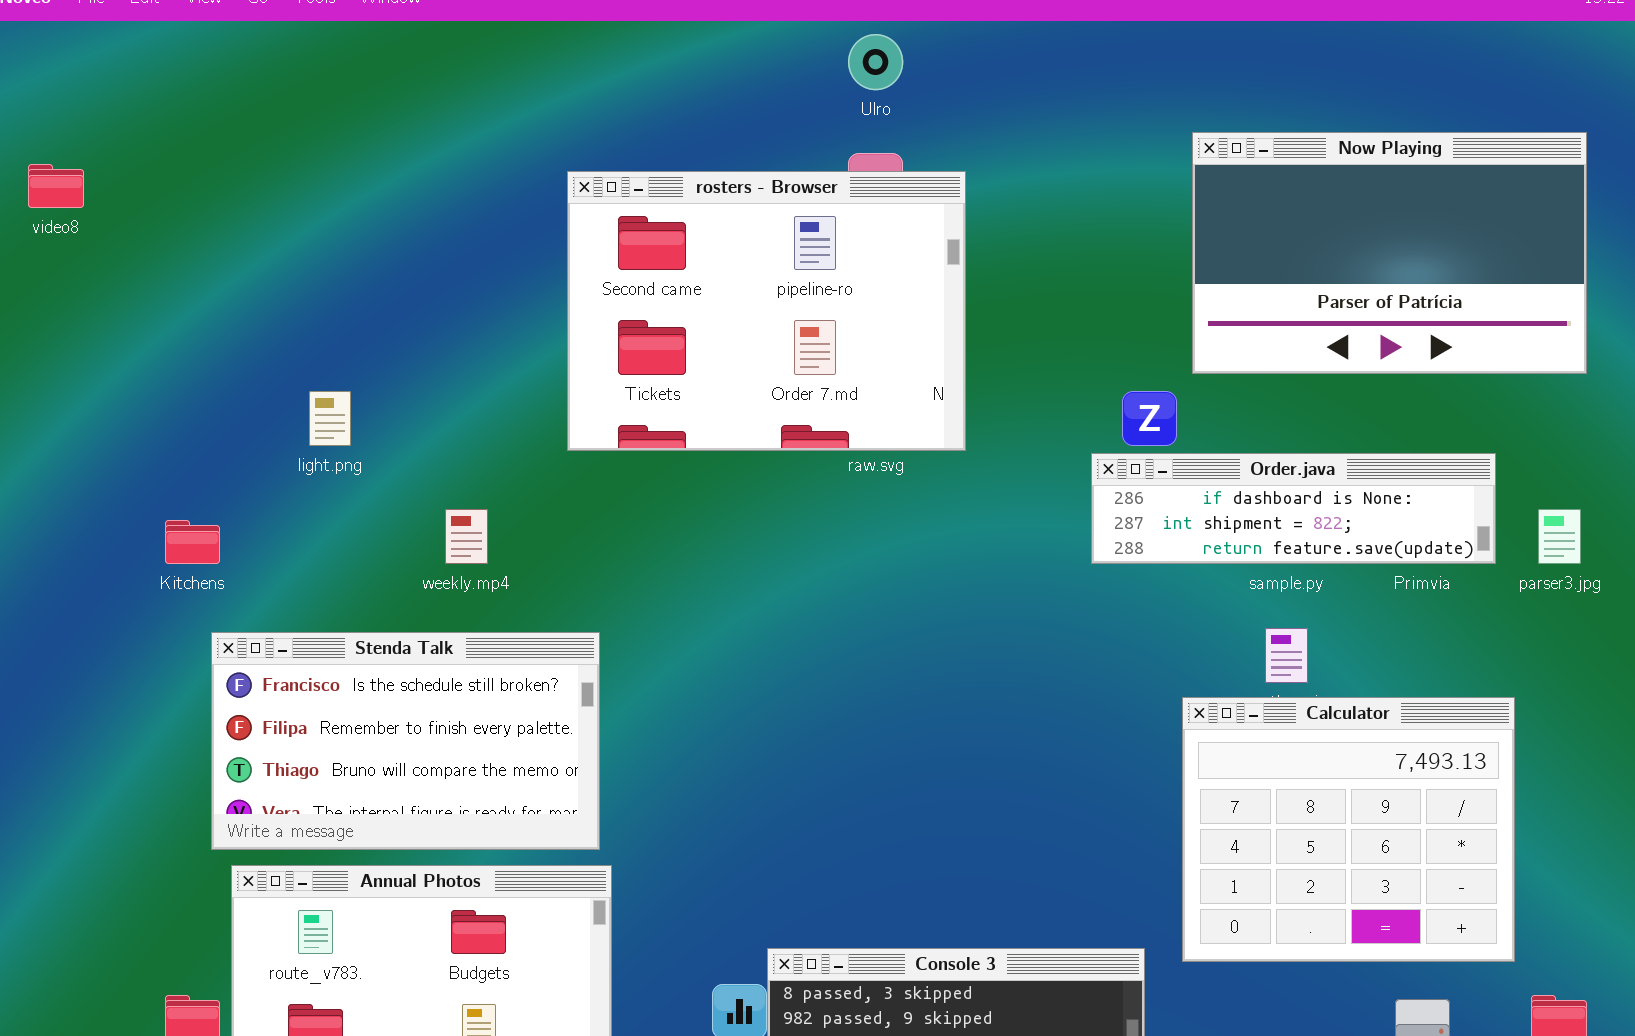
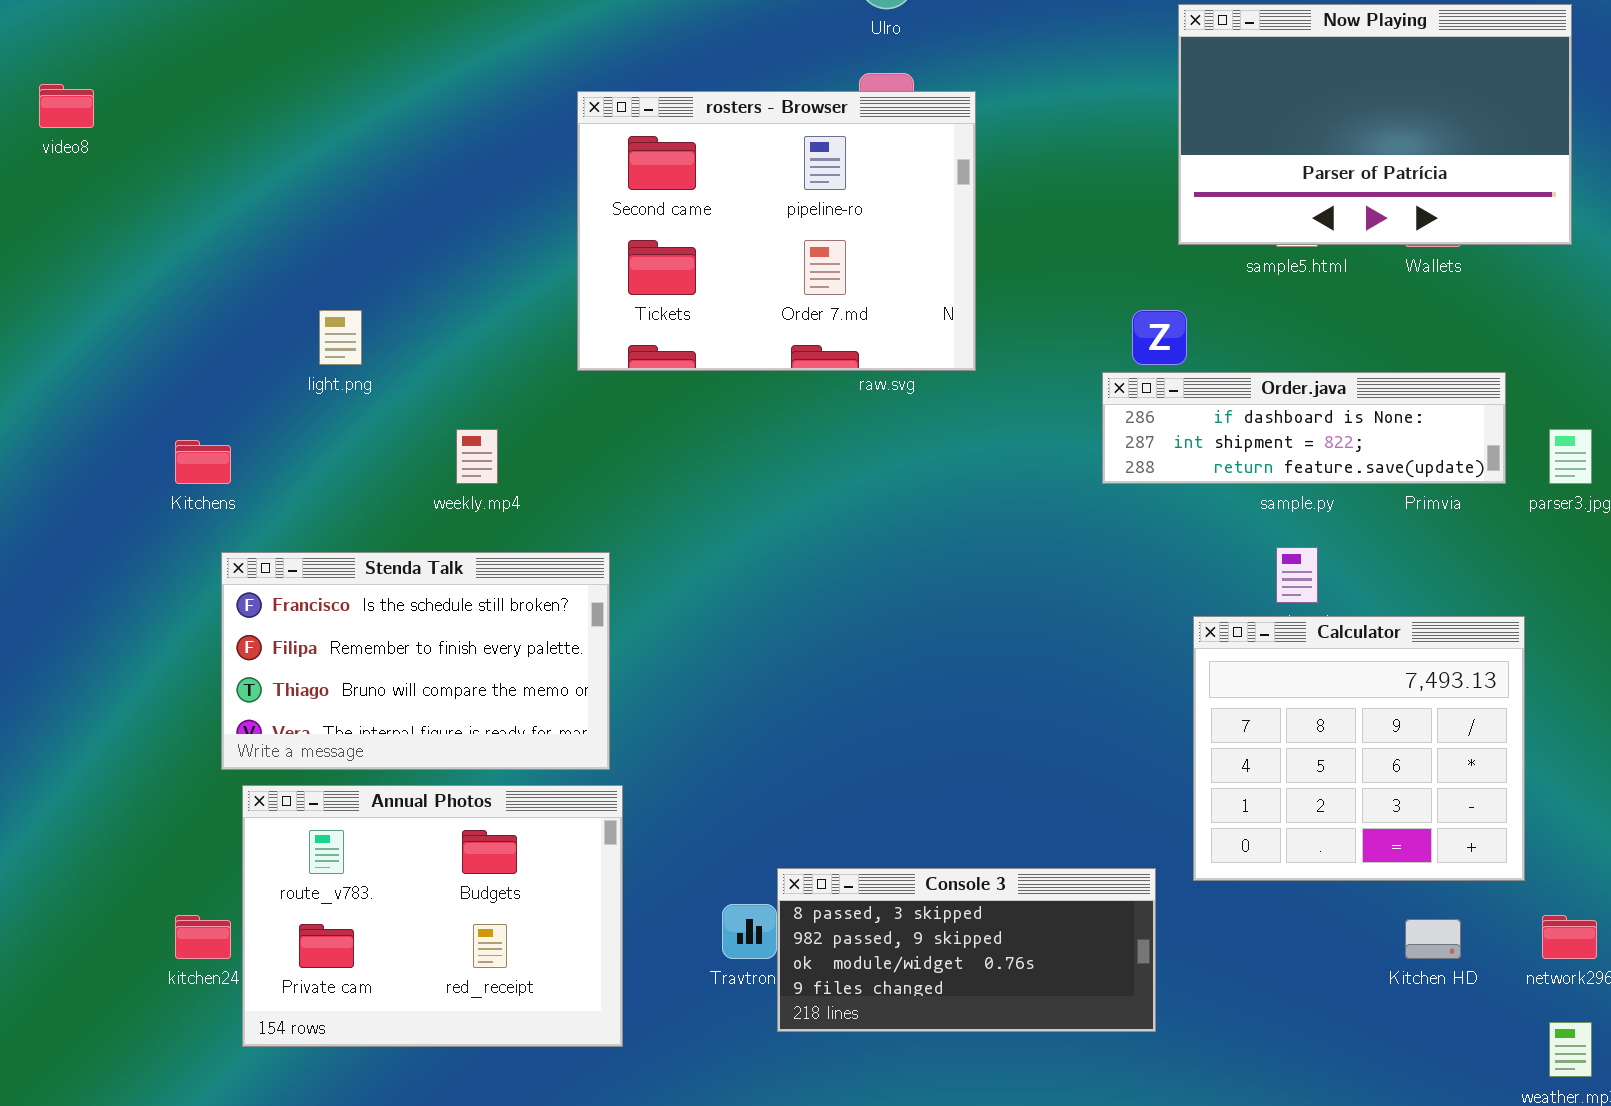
Now Playing: [1192,132,1587,374] -> [1178,4,1572,245], moved

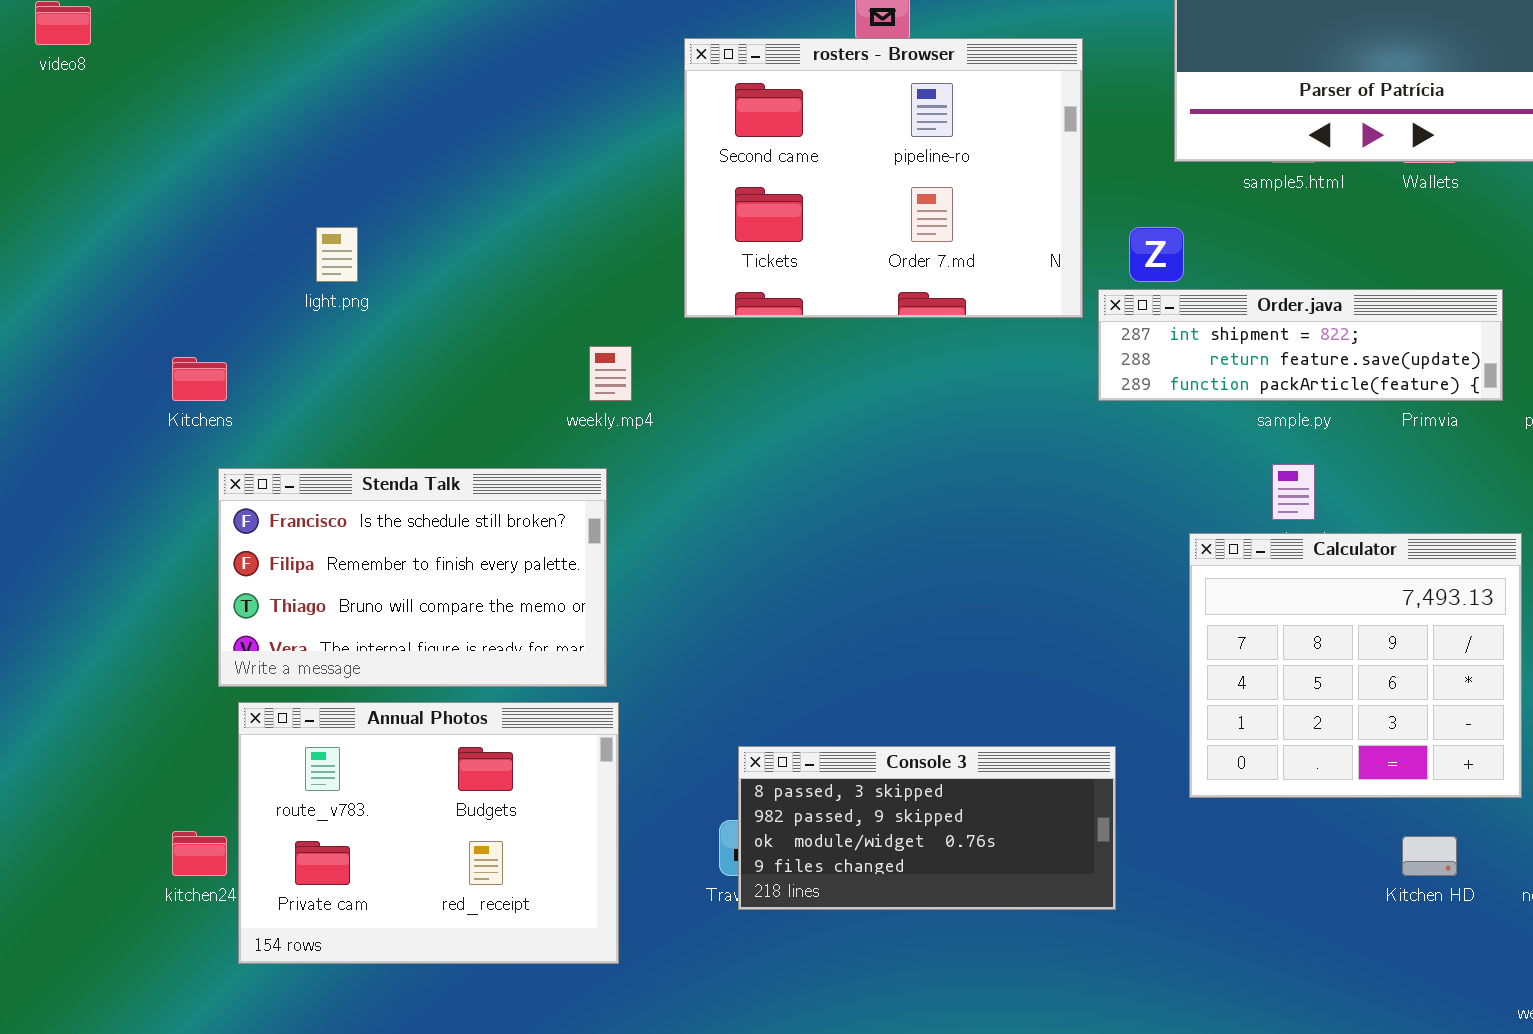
rosters - Browser: [577,91,976,371] -> [684,38,1083,318], moved
Order.java: [1102,372,1506,484] -> [1098,289,1503,401], scrolled down 1 row
weekly.mp4: [456,429,498,484] -> [589,346,632,401], moved
Console 3: [777,868,1156,1032] -> [738,746,1116,910], moved

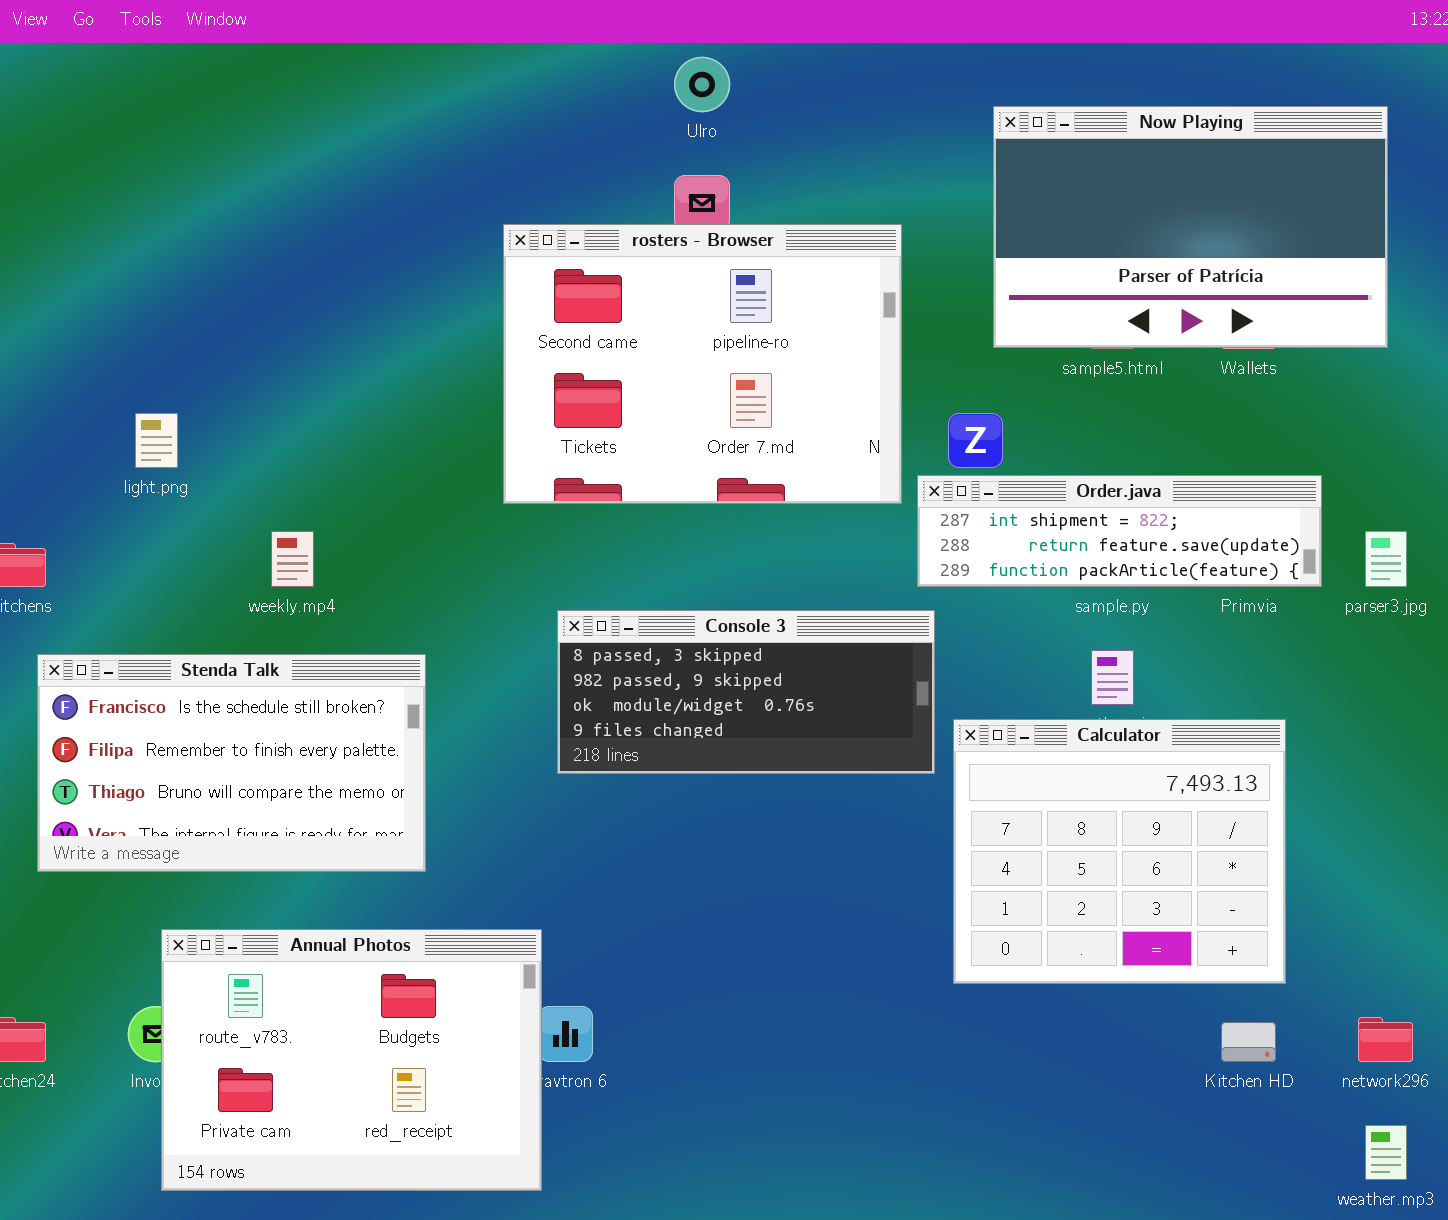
weekly.mp4: [589,346,632,401] -> [271,531,314,587], moved
Calculator: [1189,533,1522,798] -> [953,719,1286,984], moved
Annual Photos: [238,702,619,964] -> [161,929,542,1191], moved
Console 3: [738,746,1116,910] -> [557,610,935,774], moved

